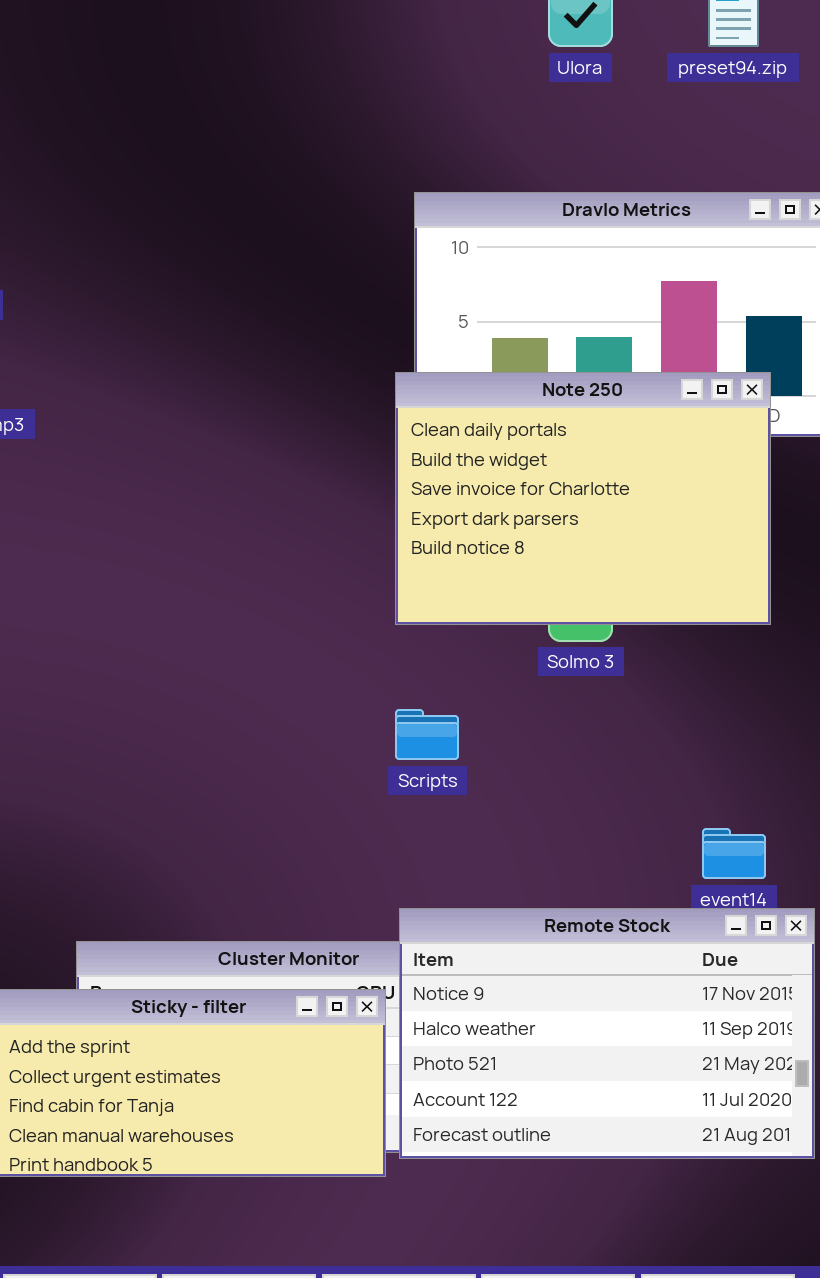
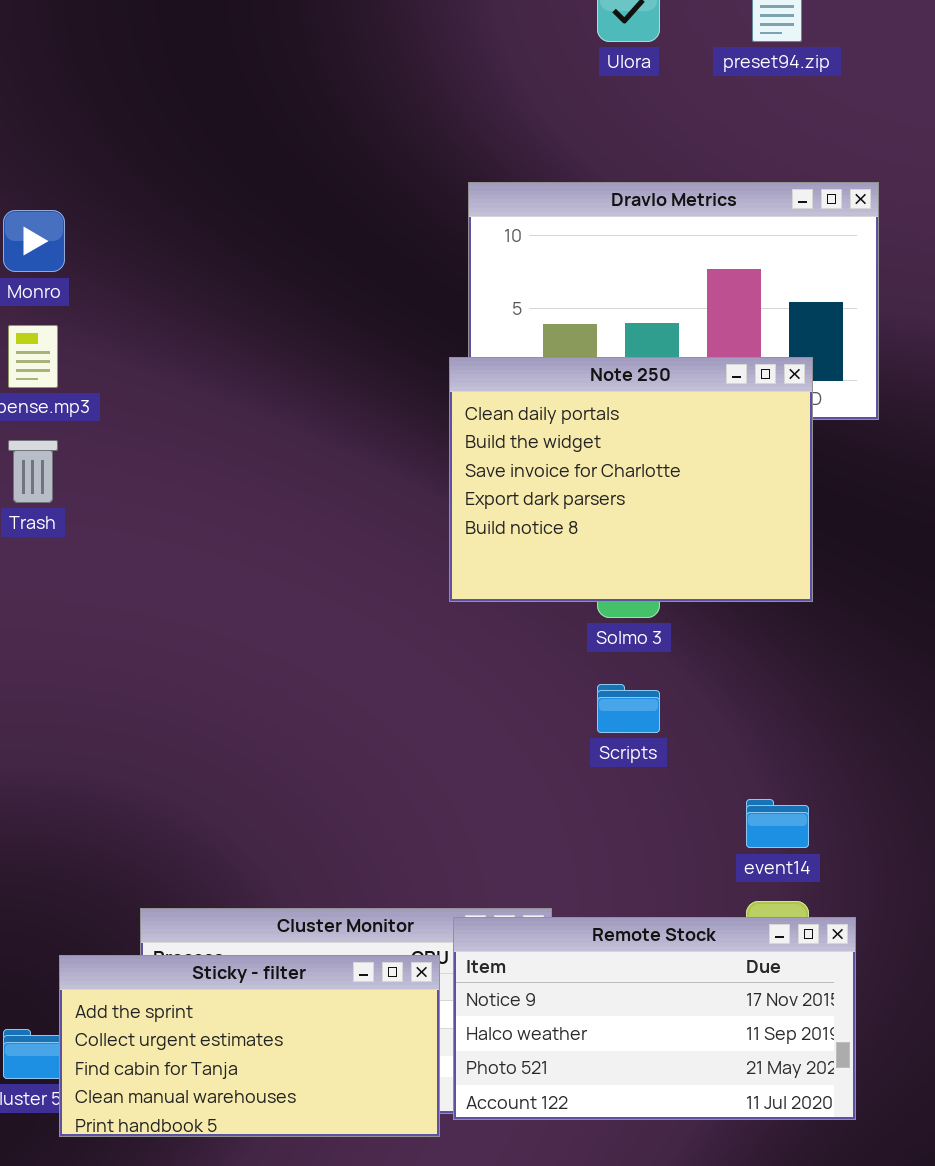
Scripts: [395,709,459,760] -> [597,684,660,733], moved
Remote Stock: [399,908,815,1159] -> [453,917,856,1120], resized

